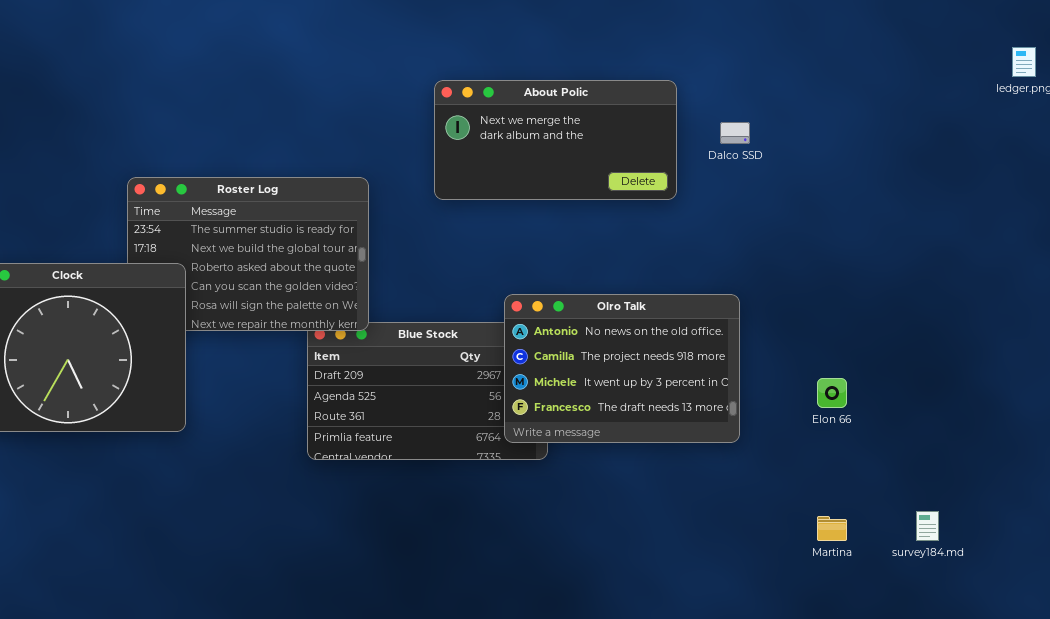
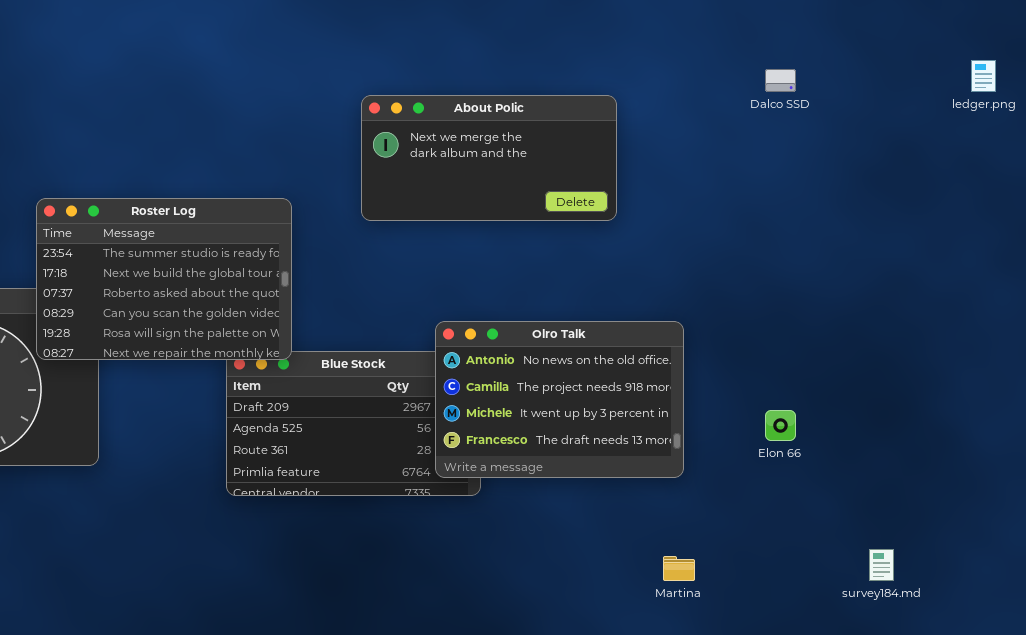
Dalco SSD: [720,122,750,144] -> [765,69,796,92], moved
Roster Log: [127,177,369,331] -> [36,198,292,360], raised
Martina: [817,516,847,541] -> [663,556,695,581], moved

